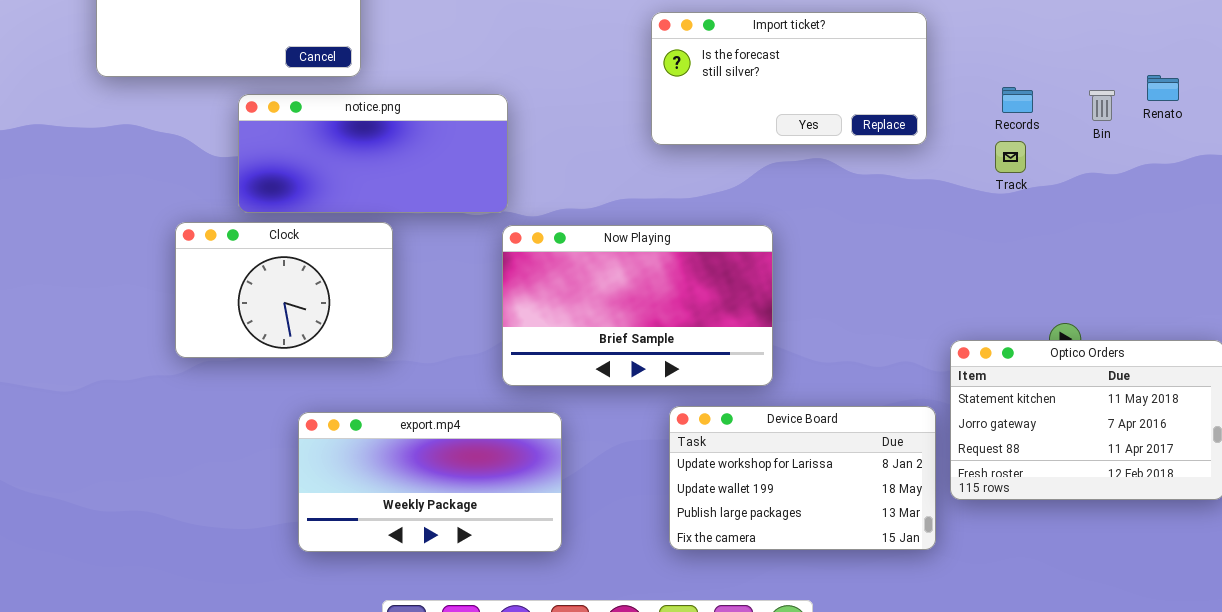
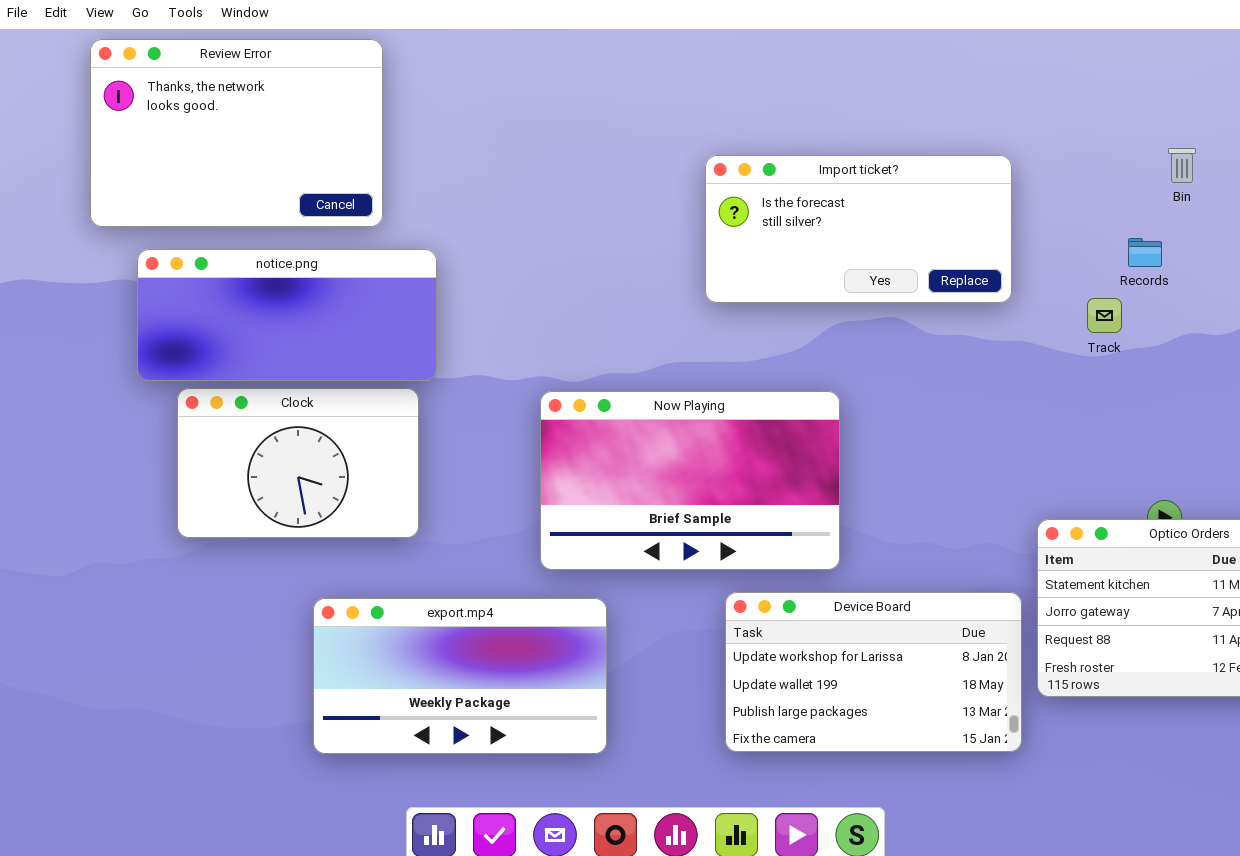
Records: [1002,87,1033,113] -> [1128,238,1162,267], moved
Bin: [1089,90,1115,121] -> [1168,148,1196,183], moved
notice.png: [238,94,508,213] -> [137,249,437,381], moved

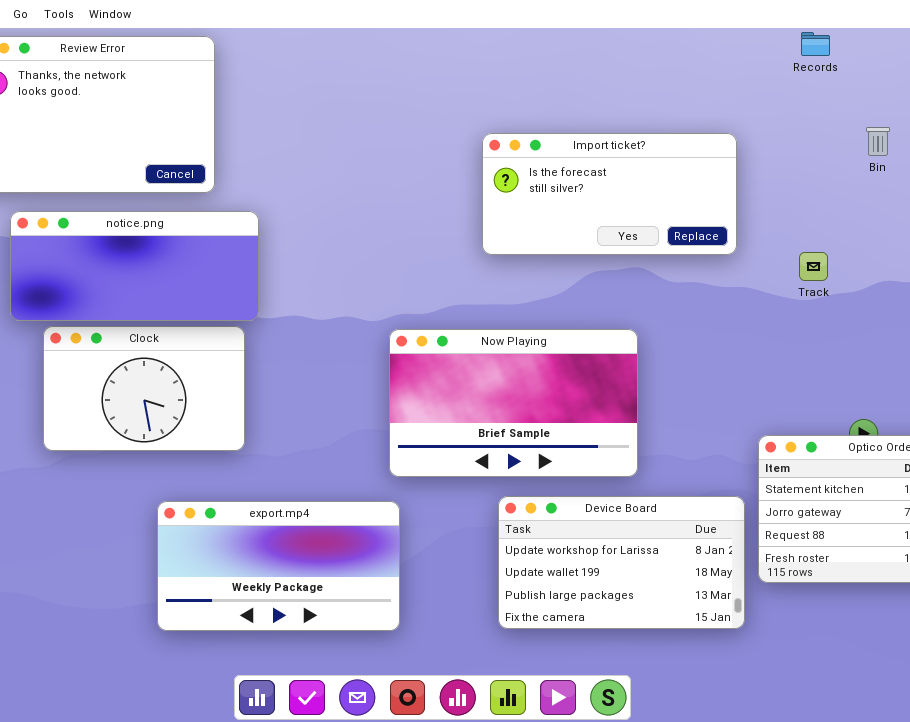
Records: [1128,238,1162,267] -> [801,32,830,56], moved
Now Playing: [540,391,840,570] -> [389,329,638,477], moved

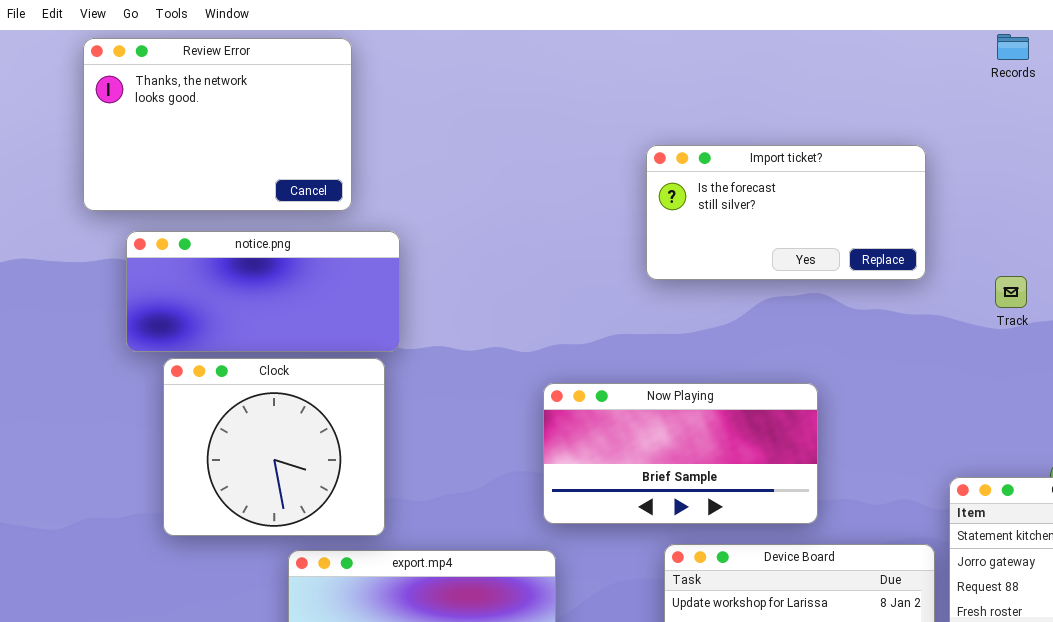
Clock: [43,326,245,451] -> [163,358,385,536], resized
Now Playing: [389,329,638,477] -> [543,383,818,524], resized

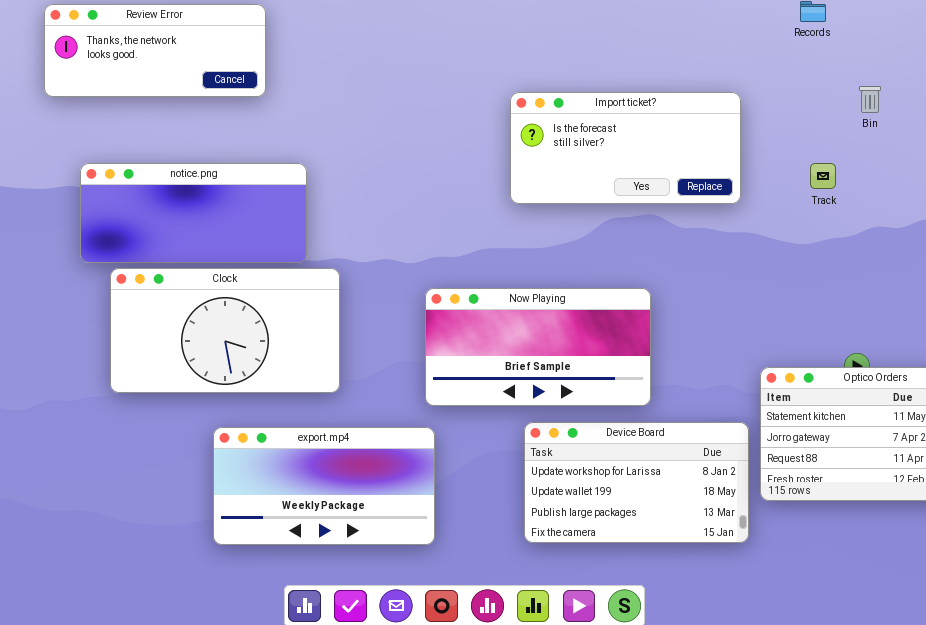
Review Error: [83,38,352,211] -> [44,4,266,97], resized
Track: [995,276,1027,308] -> [810,163,836,189], moved
Clock: [163,358,385,536] -> [110,268,340,393], resized

